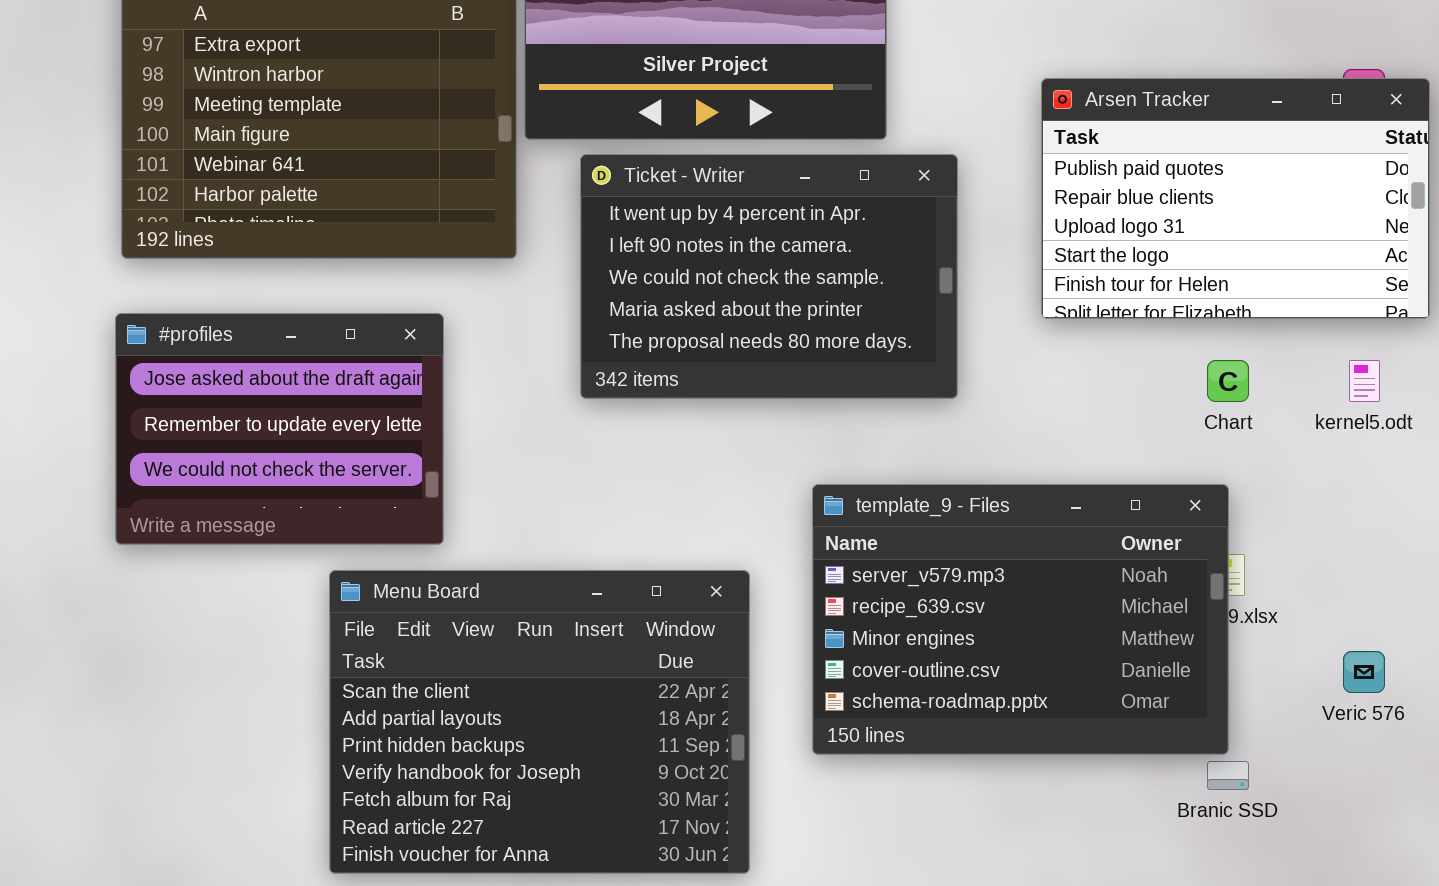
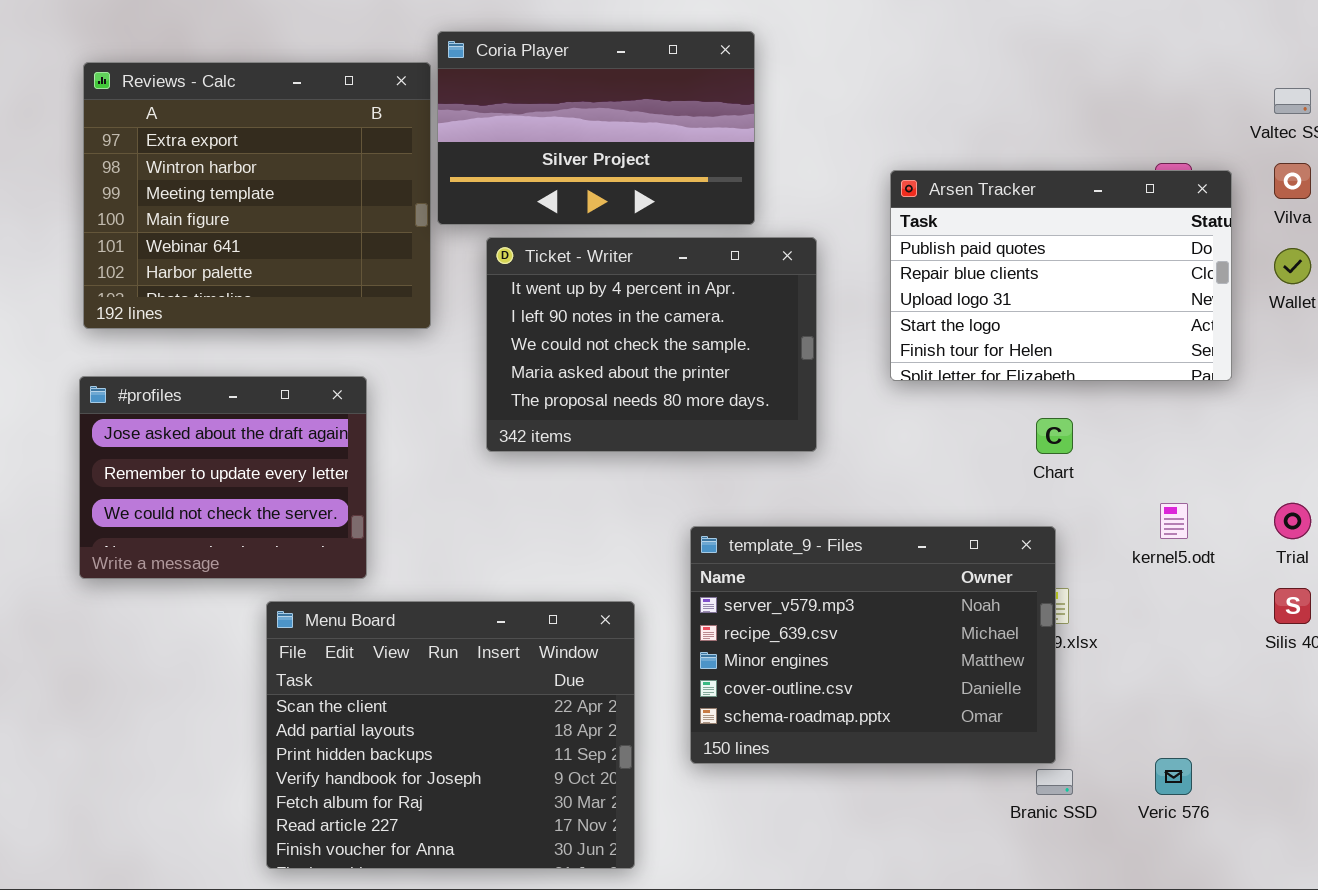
kernel5.odt: [1349,360,1380,402] -> [1160,503,1188,539], moved
Veric 576: [1343,651,1385,693] -> [1155,758,1192,795], moved

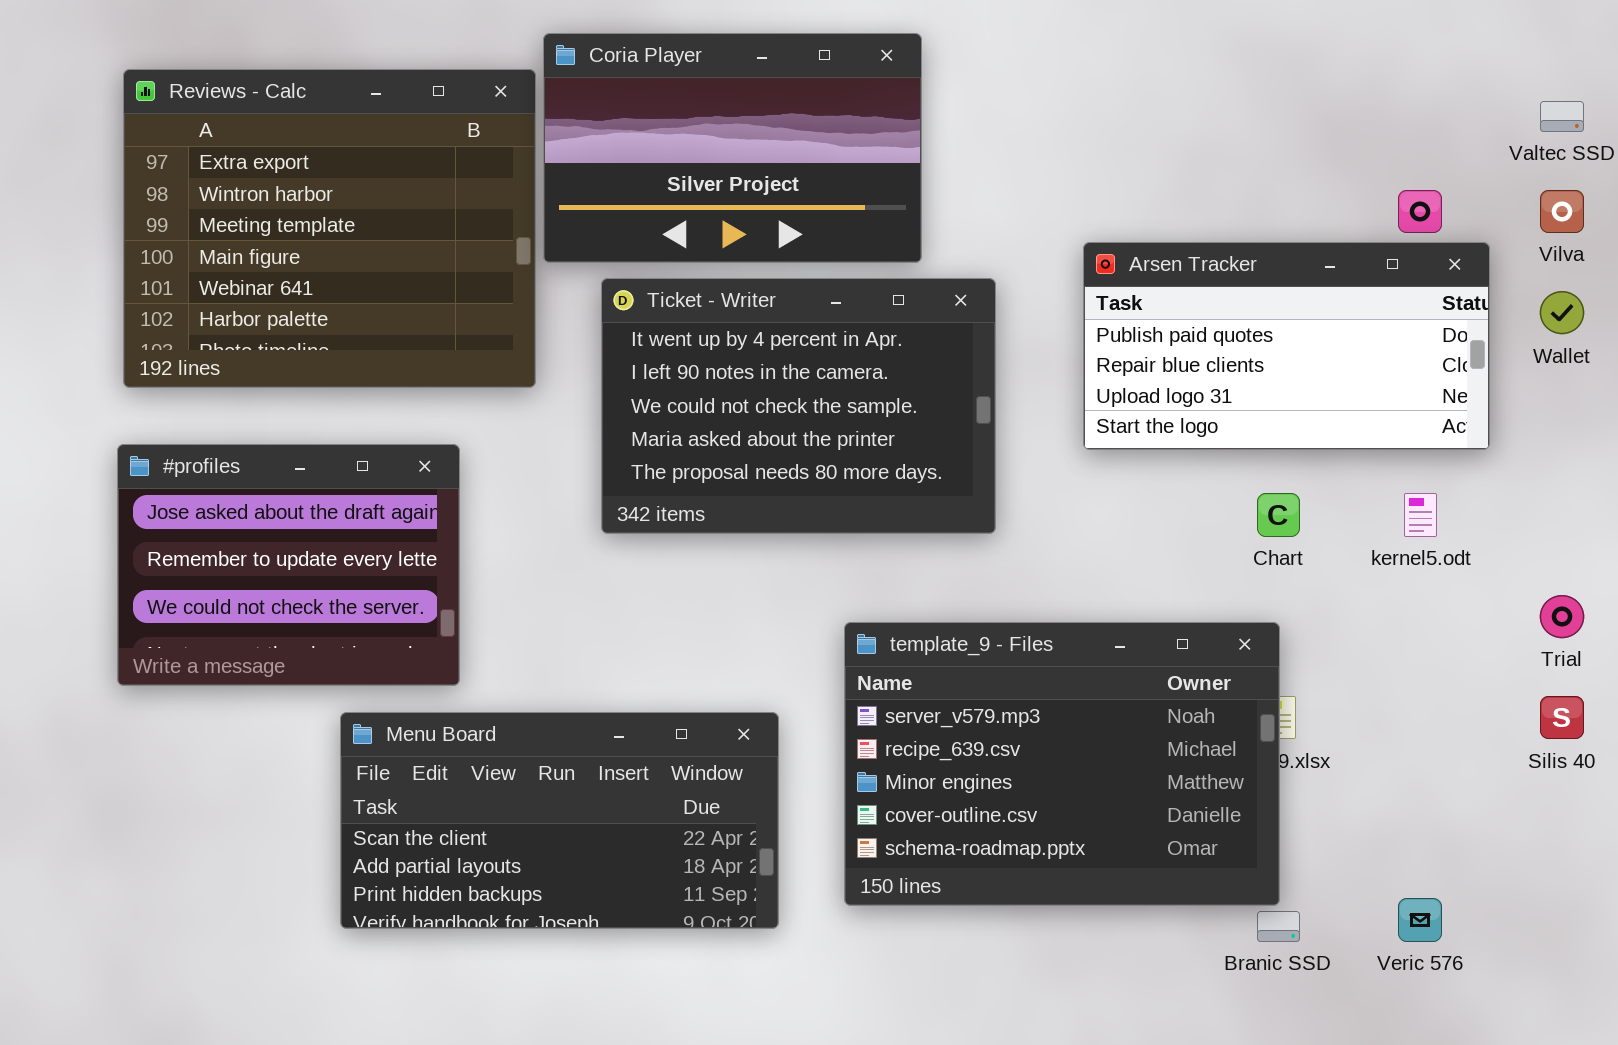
Arsen Tracker: [890,170,1232,381] -> [1083,242,1490,450], resized
kernel5.odt: [1160,503,1188,539] -> [1404,493,1437,537], moved
Menu Board: [266,601,635,869] -> [340,712,779,929], resized

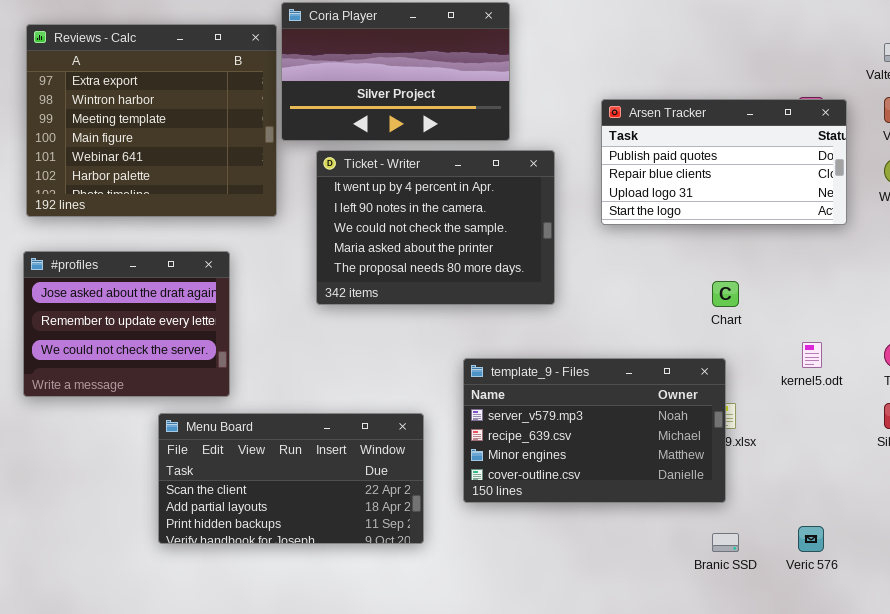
Arsen Tracker: [1083,242,1490,450] -> [601,99,847,225], moved
kernel5.odt: [1404,493,1437,537] -> [802,342,822,368], moved
template_9 - Files: [844,622,1280,906] -> [463,358,726,503], resized

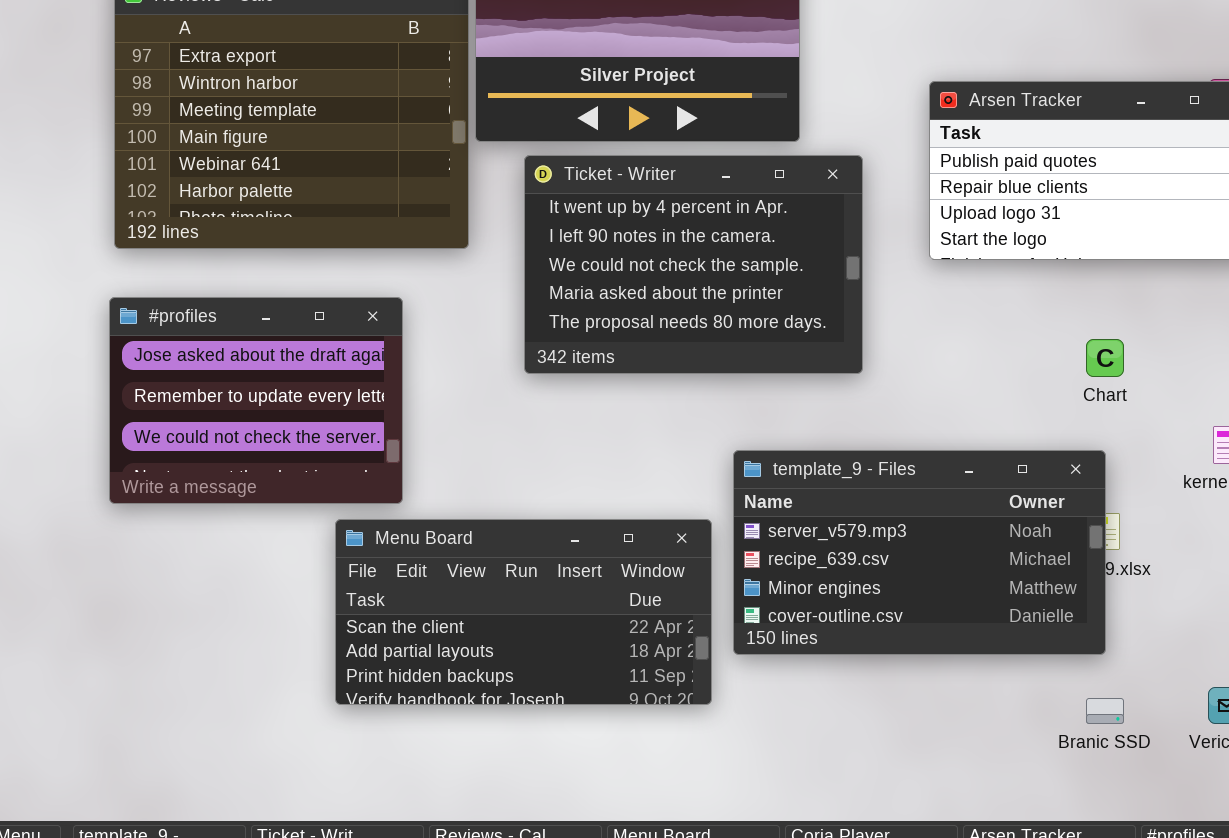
Menu Board: [158,413,424,544] -> [335,519,712,705], moved

